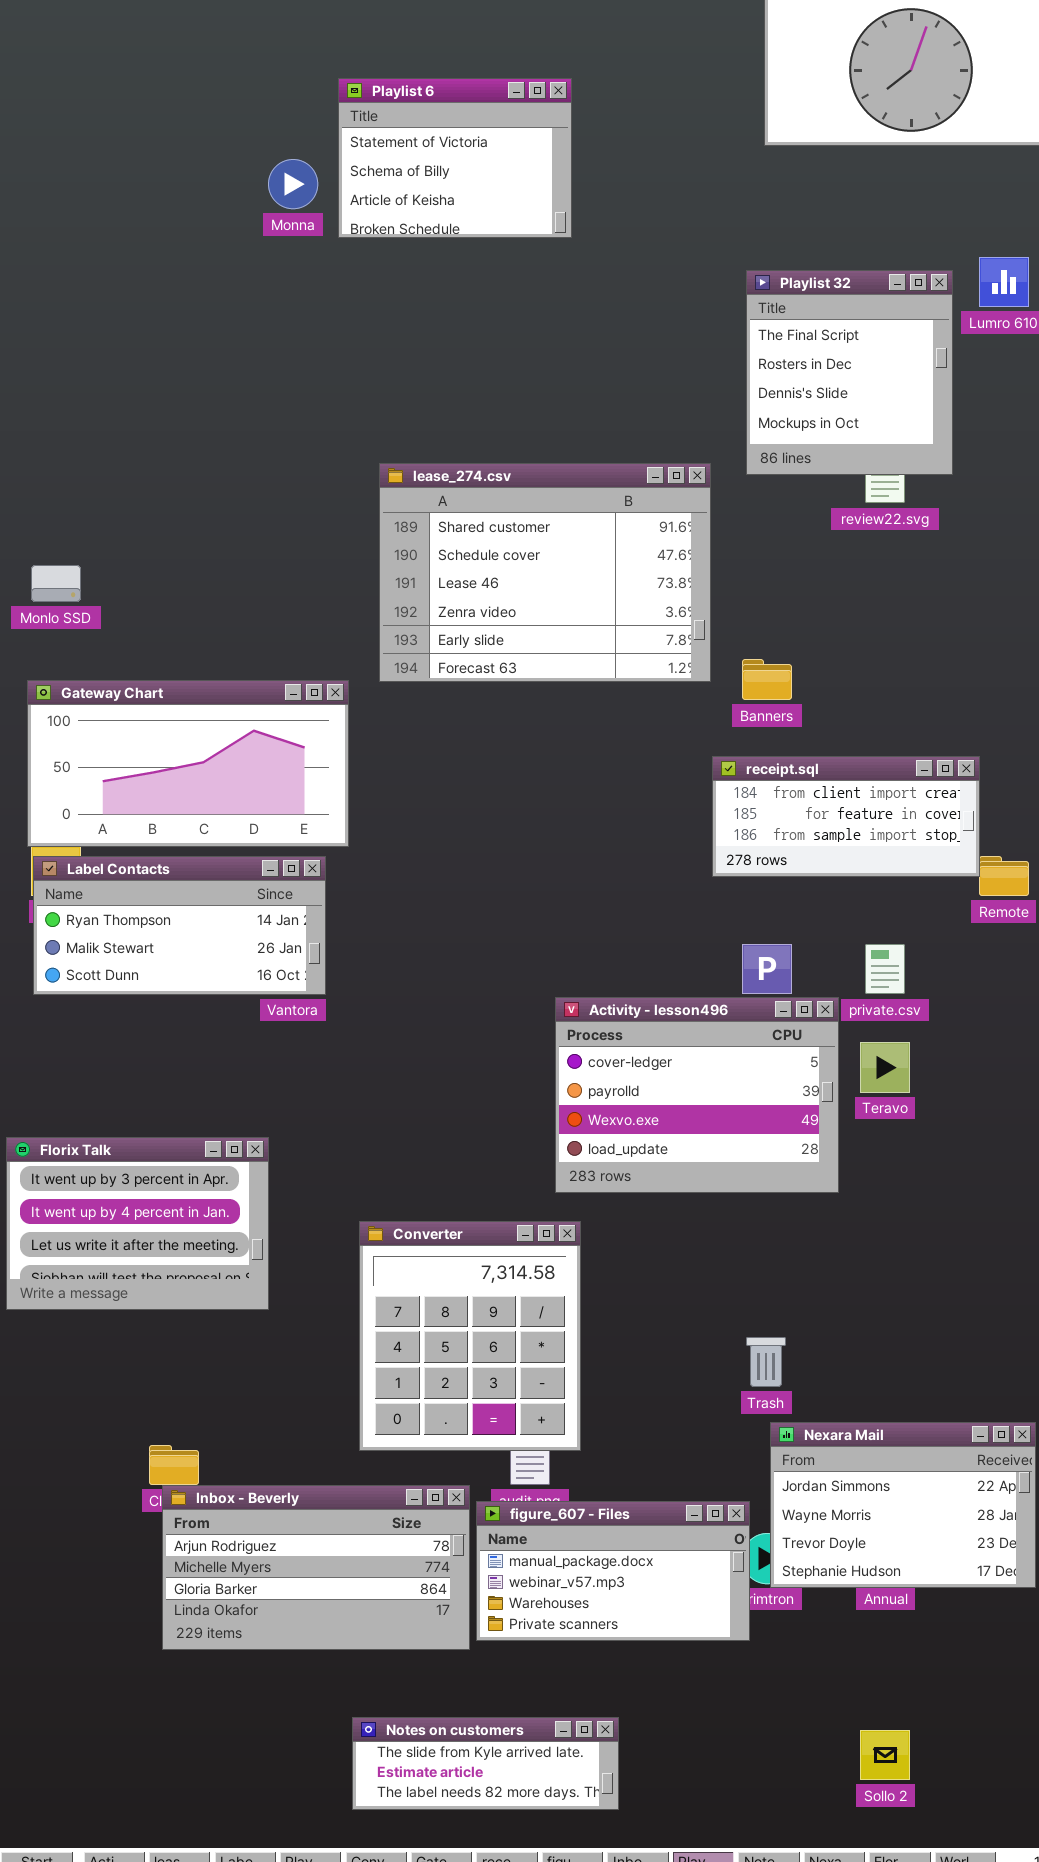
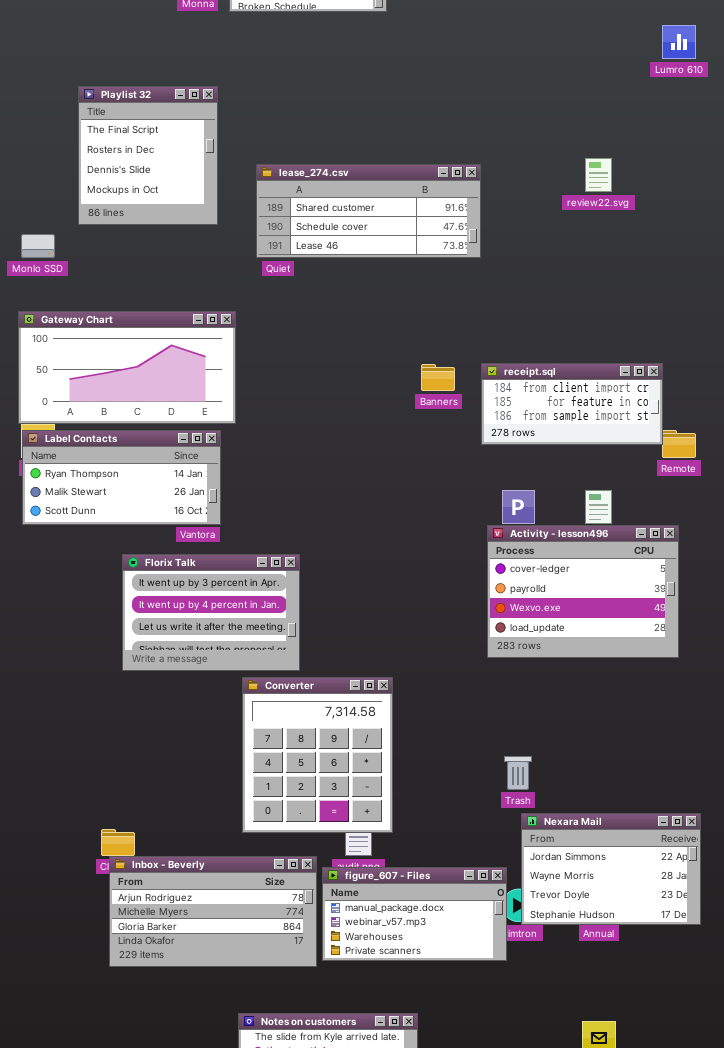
Playlist 32: [746,270,953,475] -> [78,86,218,225], moved
lease_274.csv: [379,463,711,682] -> [256,164,481,258], resized
Banners: [742,659,792,700] -> [421,364,455,391], moved
Activity - lesson496: [555,997,839,1193] -> [487,525,679,658], moved
Florix Talk: [6,1137,269,1310] -> [122,554,300,671], moved

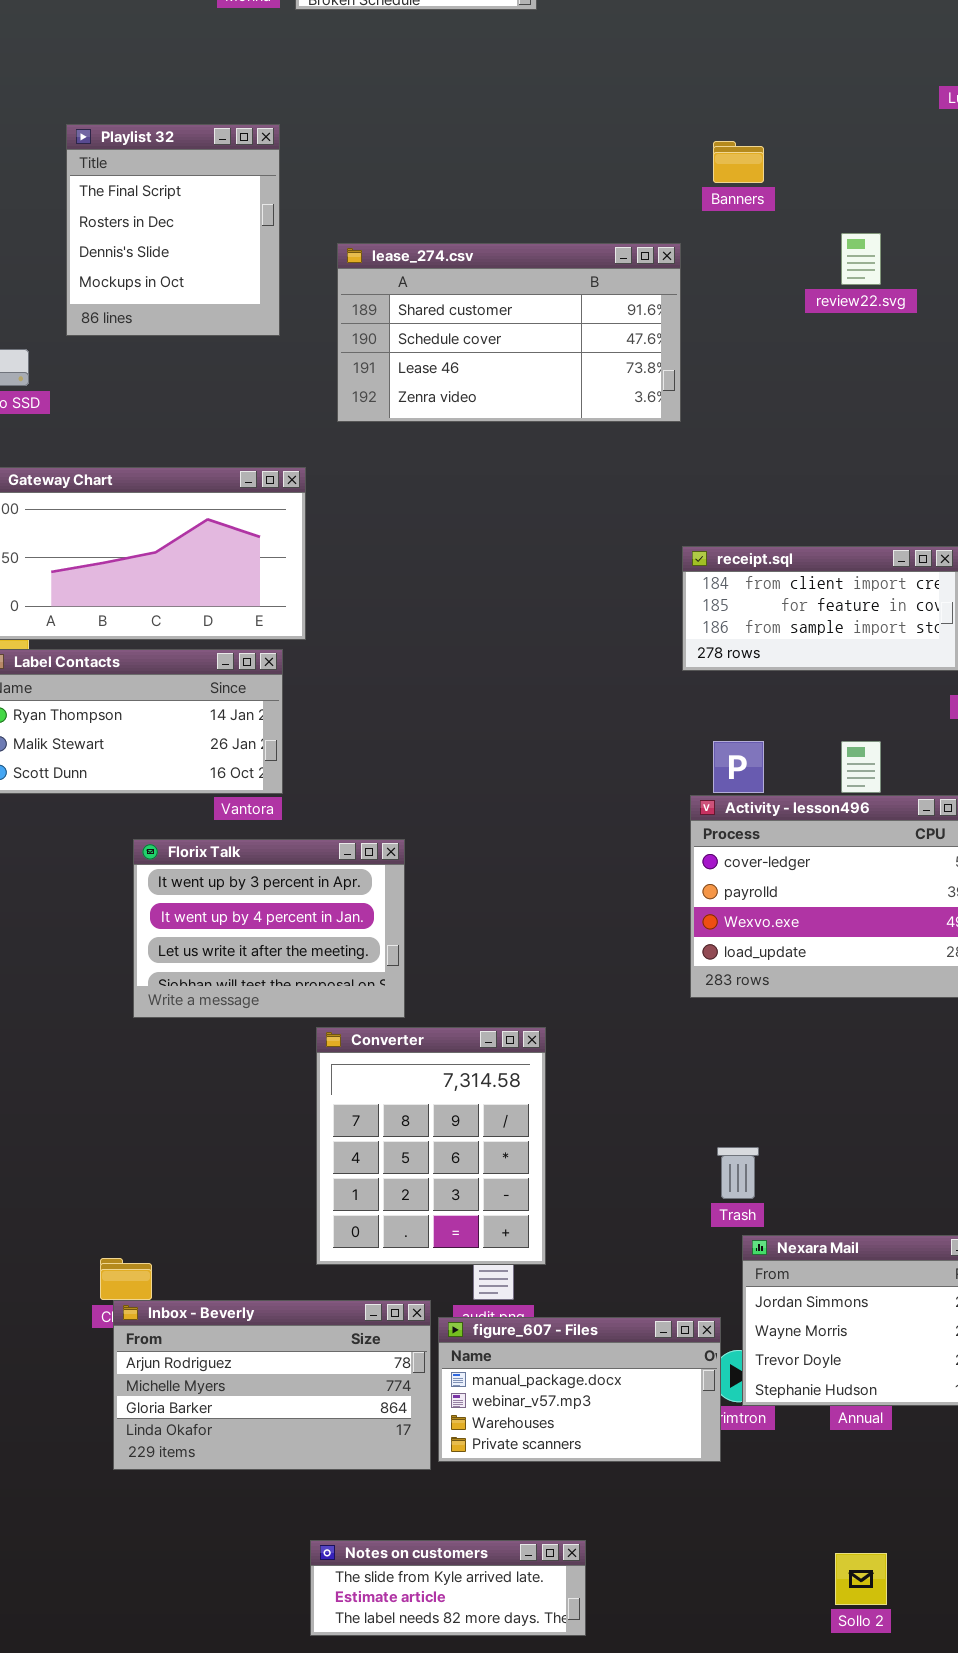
lease_274.csv: [256,164,481,258] -> [337,243,681,422], resized
Banners: [421,364,455,391] -> [713,141,764,183], moved

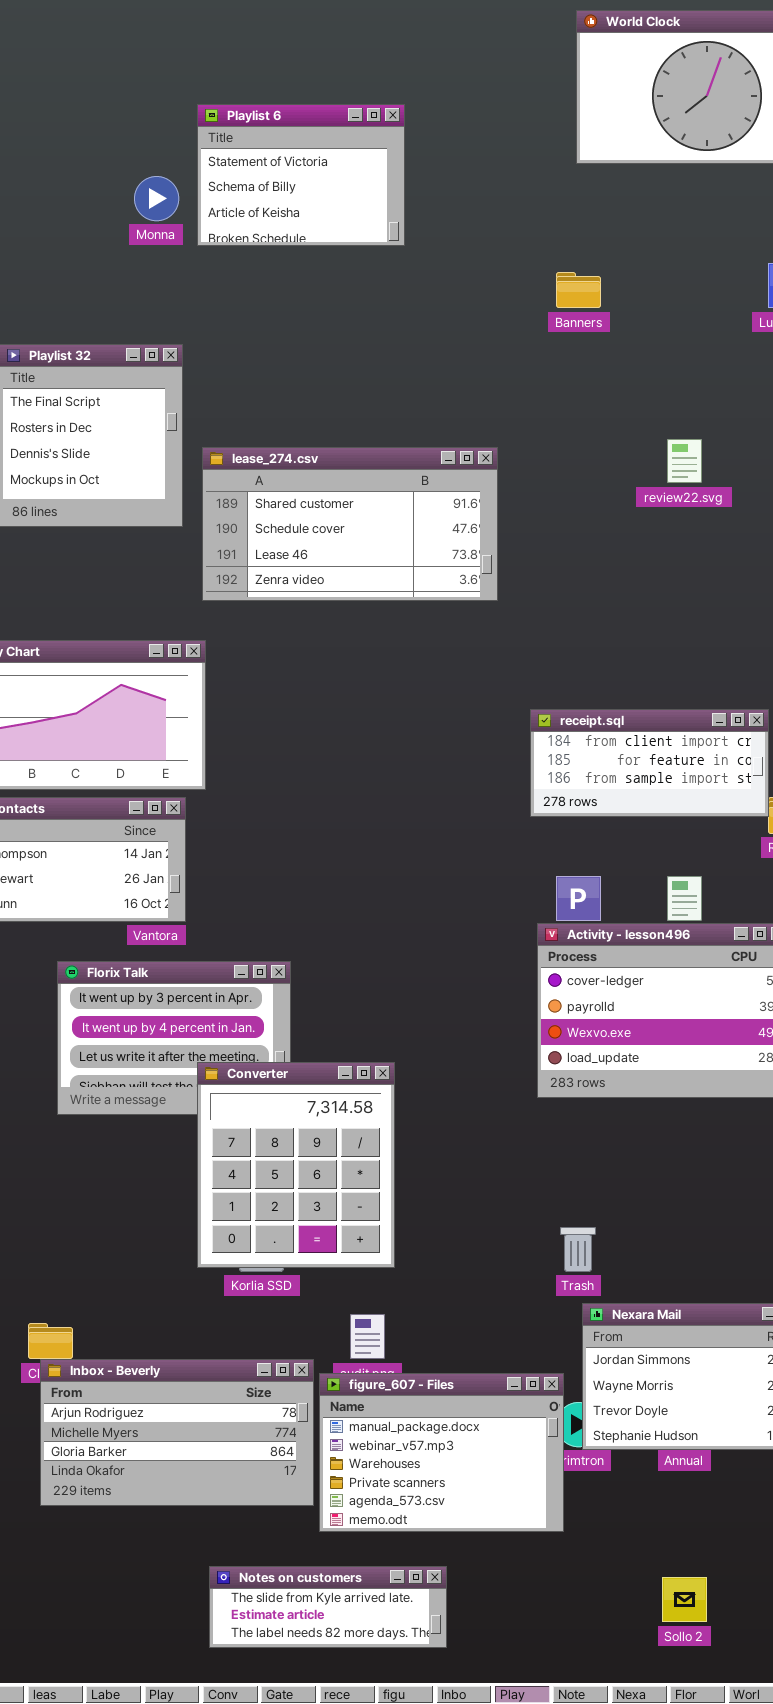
Banners: [713,141,764,183] -> [556,272,601,308], moved
lease_274.csv: [337,243,681,422] -> [202,447,498,601], moved
Converter: [316,1027,546,1265] -> [197,1062,395,1268], moved
figure_607 - Files: [438,1317,721,1462] -> [319,1373,564,1532], resized

